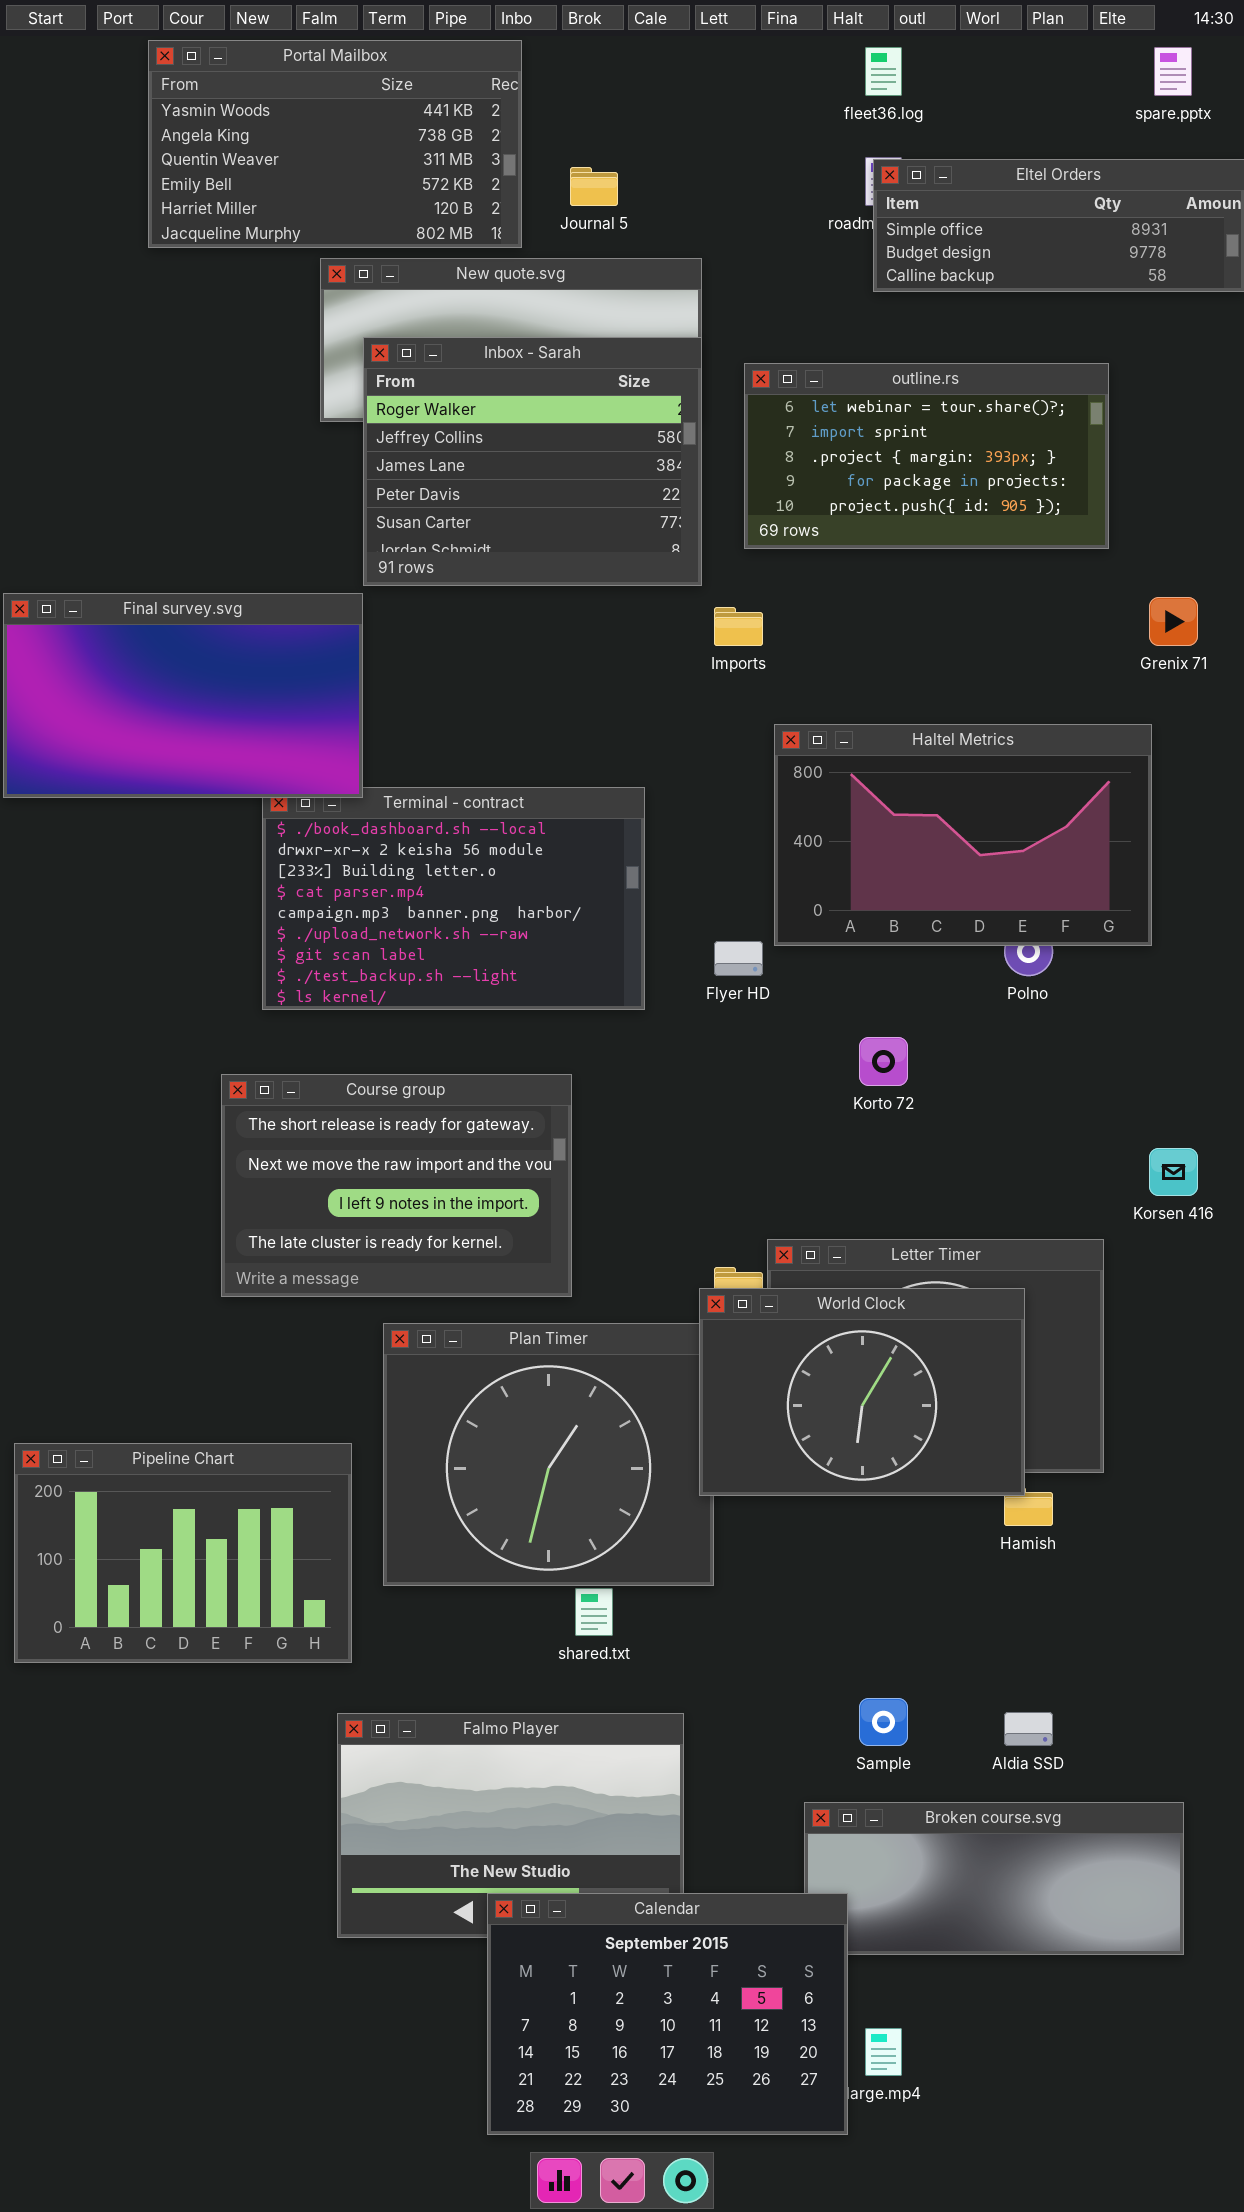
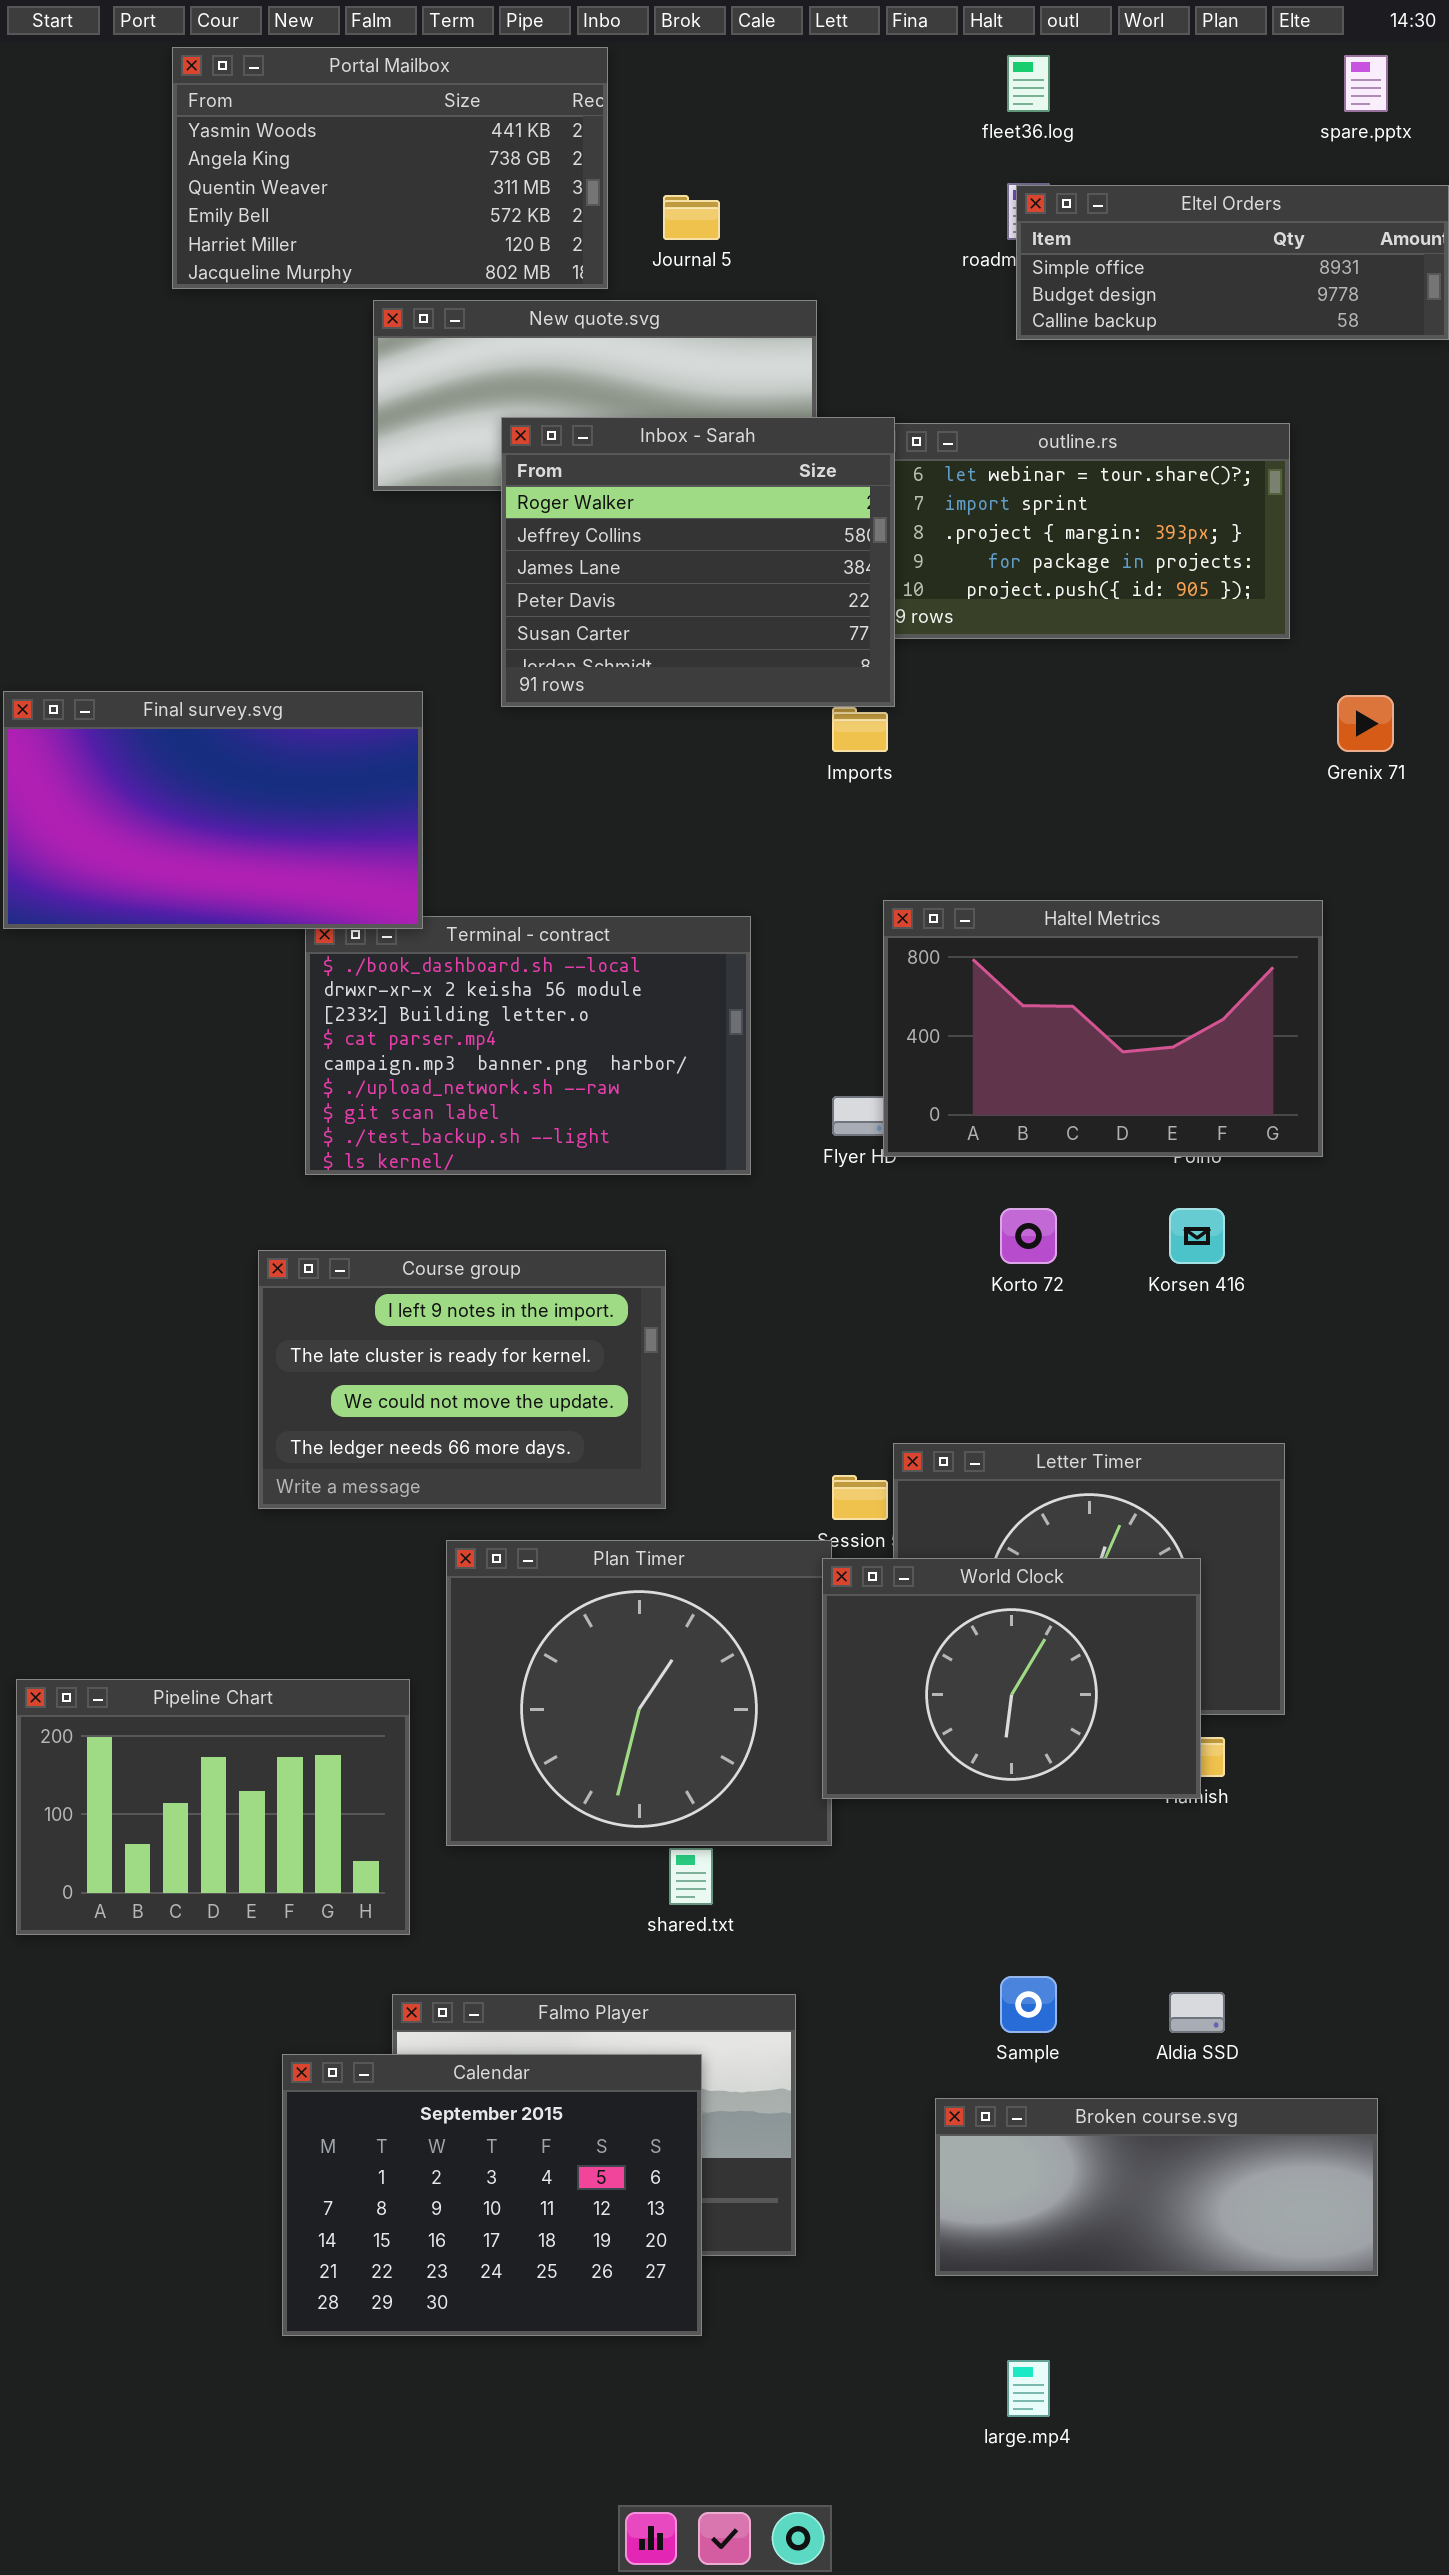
Inbox - Sarah: [363,337,702,586] -> [501,417,895,707], moved
Haltel Metrics: [774,724,1152,946] -> [883,900,1323,1157], moved
Course group: [221,1074,572,1297] -> [258,1250,666,1509], scrolled down 2 rows
Korsen 416: [1149,1148,1198,1196] -> [1169,1208,1225,1264], moved
World Clock: [699,1288,1025,1496] -> [822,1558,1201,1799], moved
Calendar: [487,1893,848,2135] -> [282,2054,702,2336], moved

